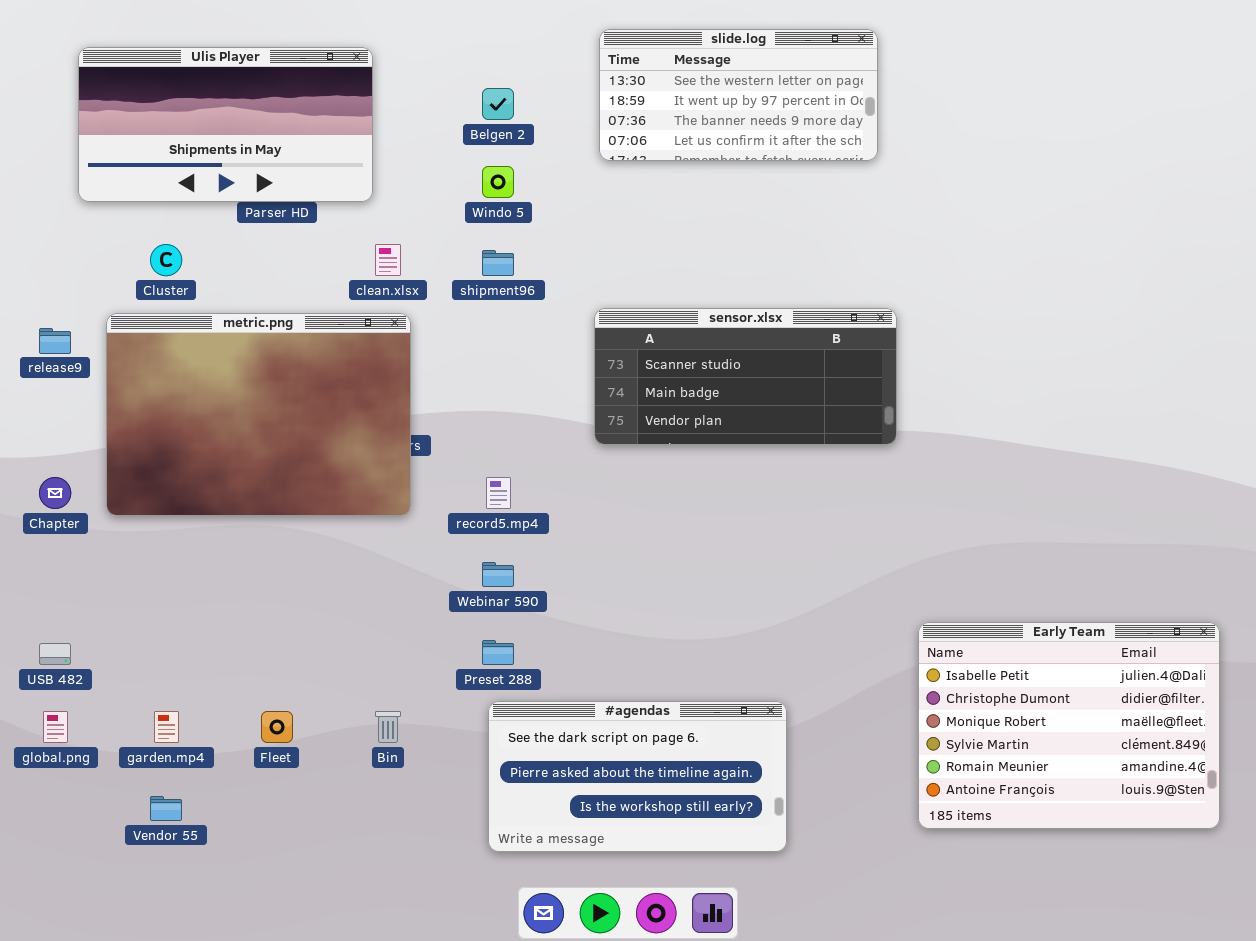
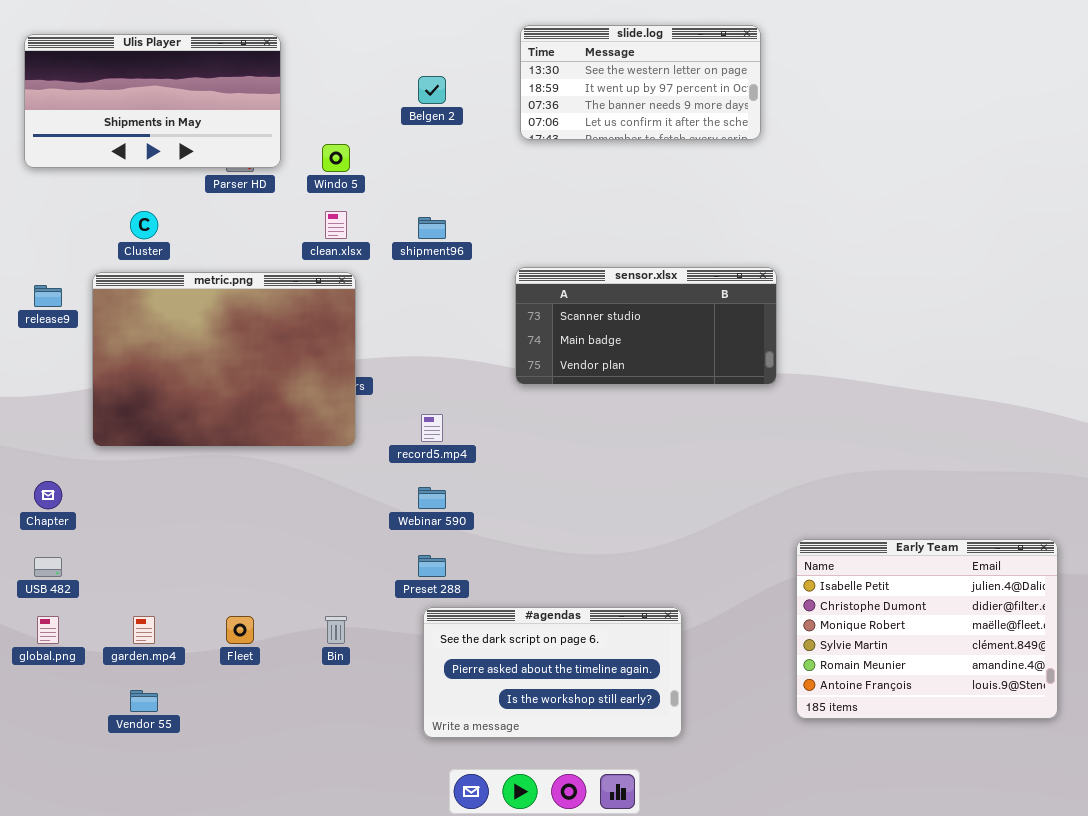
Ulis Player: [78,47,373,202] -> [24,34,281,168], moved
Windo 5: [482,166,514,198] -> [322,144,350,172], moved
Chapter: [39,477,71,509] -> [34,481,62,509], moved

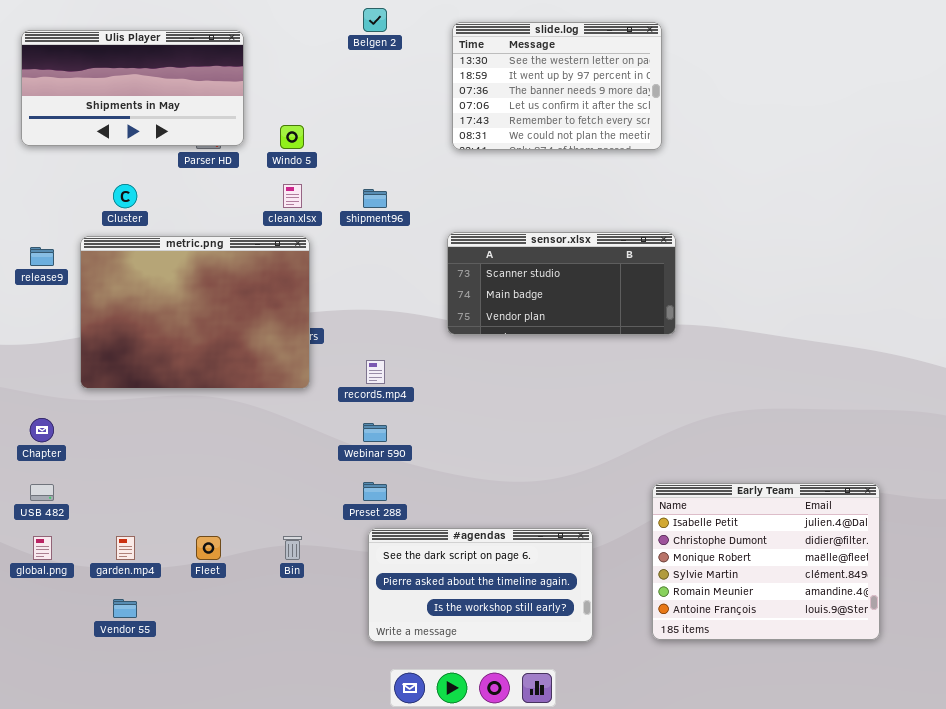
slide.log: [520,25,761,140] -> [452,22,662,150], resized
Belgen 2: [418,76,446,104] -> [363,8,387,32], moved
Early Team: [796,539,1058,719] -> [652,483,880,640], moved

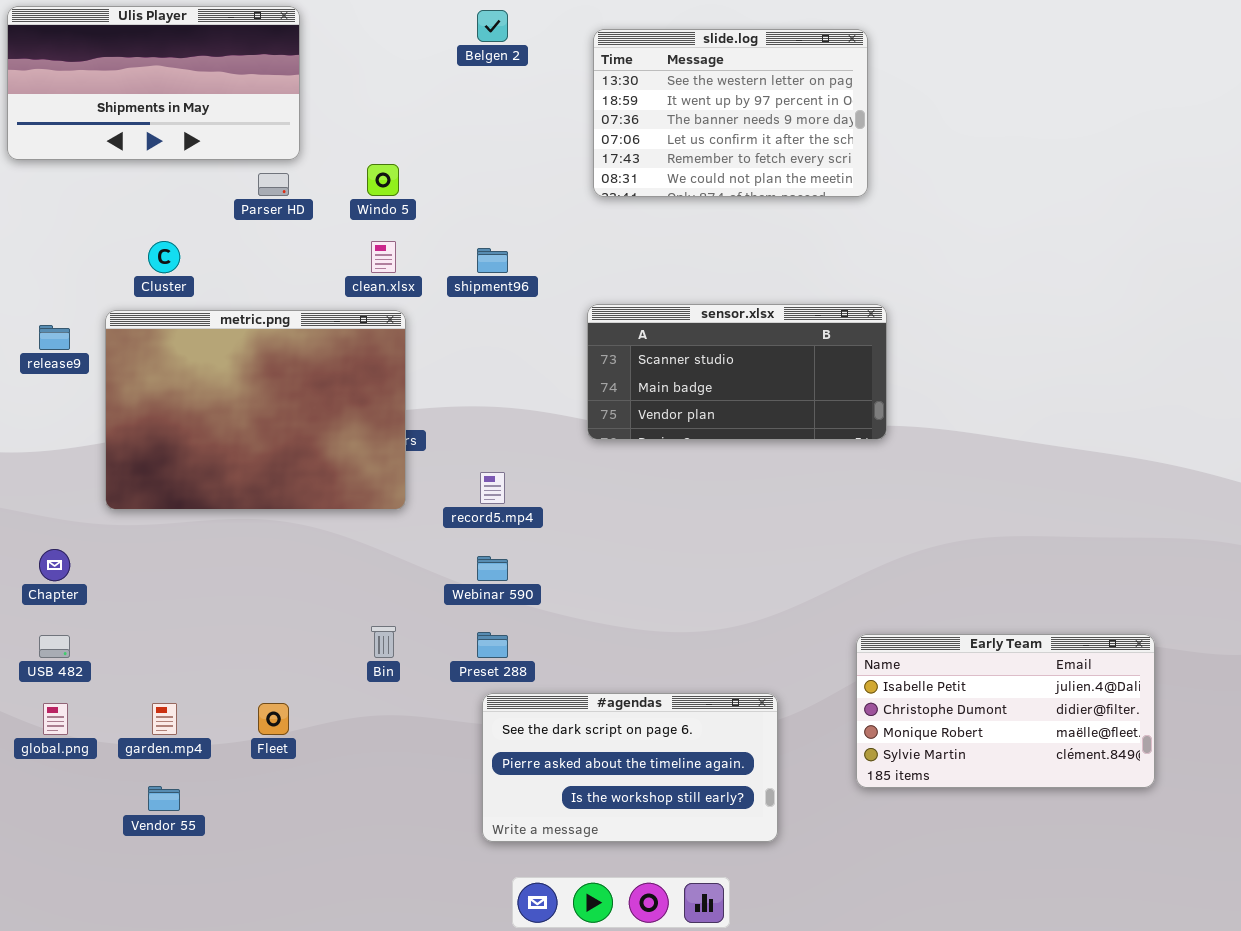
Ulis Player: [21,30,244,146] -> [7,6,300,160], moved
Early Team: [652,483,880,640] -> [856,634,1155,788], resized
Bin: [283,536,302,560] -> [371,626,396,658], moved

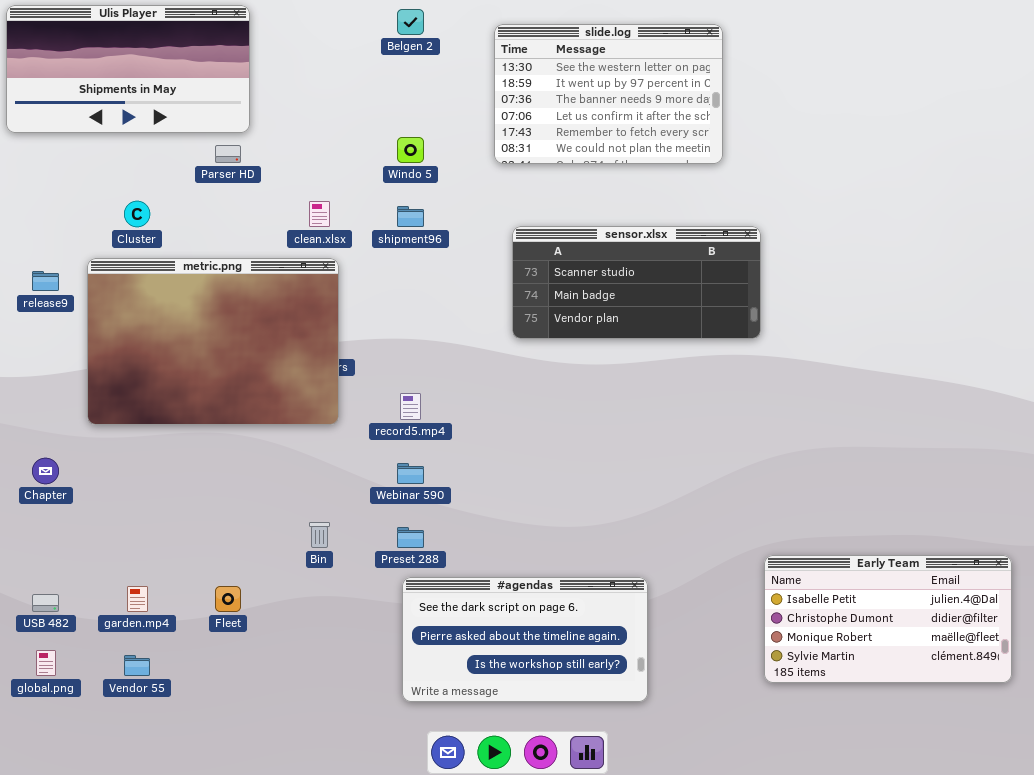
Windo 5: [367,164,399,196] -> [397,137,424,163], moved
sensor.xlsx: [587,304,887,440] -> [512,226,761,339], moved
Early Team: [856,634,1155,788] -> [764,555,1012,683], moved
USB 482: [39,635,70,658] -> [32,594,59,612], moved
global.png: [43,703,68,735] -> [36,650,56,676], moved

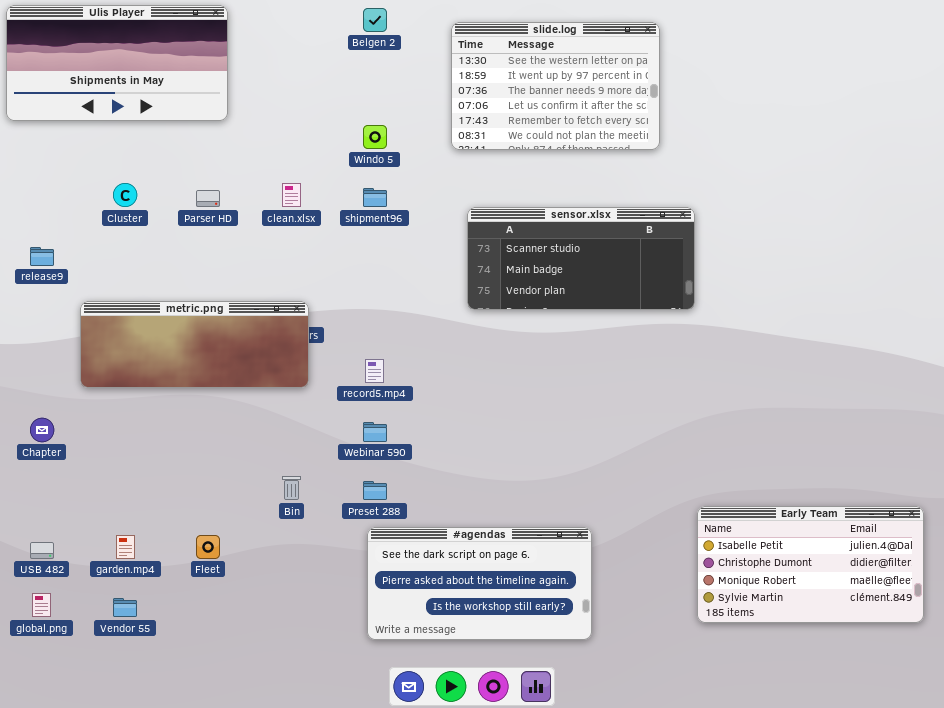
Parser HD: [215,145,241,163] -> [196,190,220,207], moved
metric.png: [87,258,339,425] -> [80,301,309,388], resized

